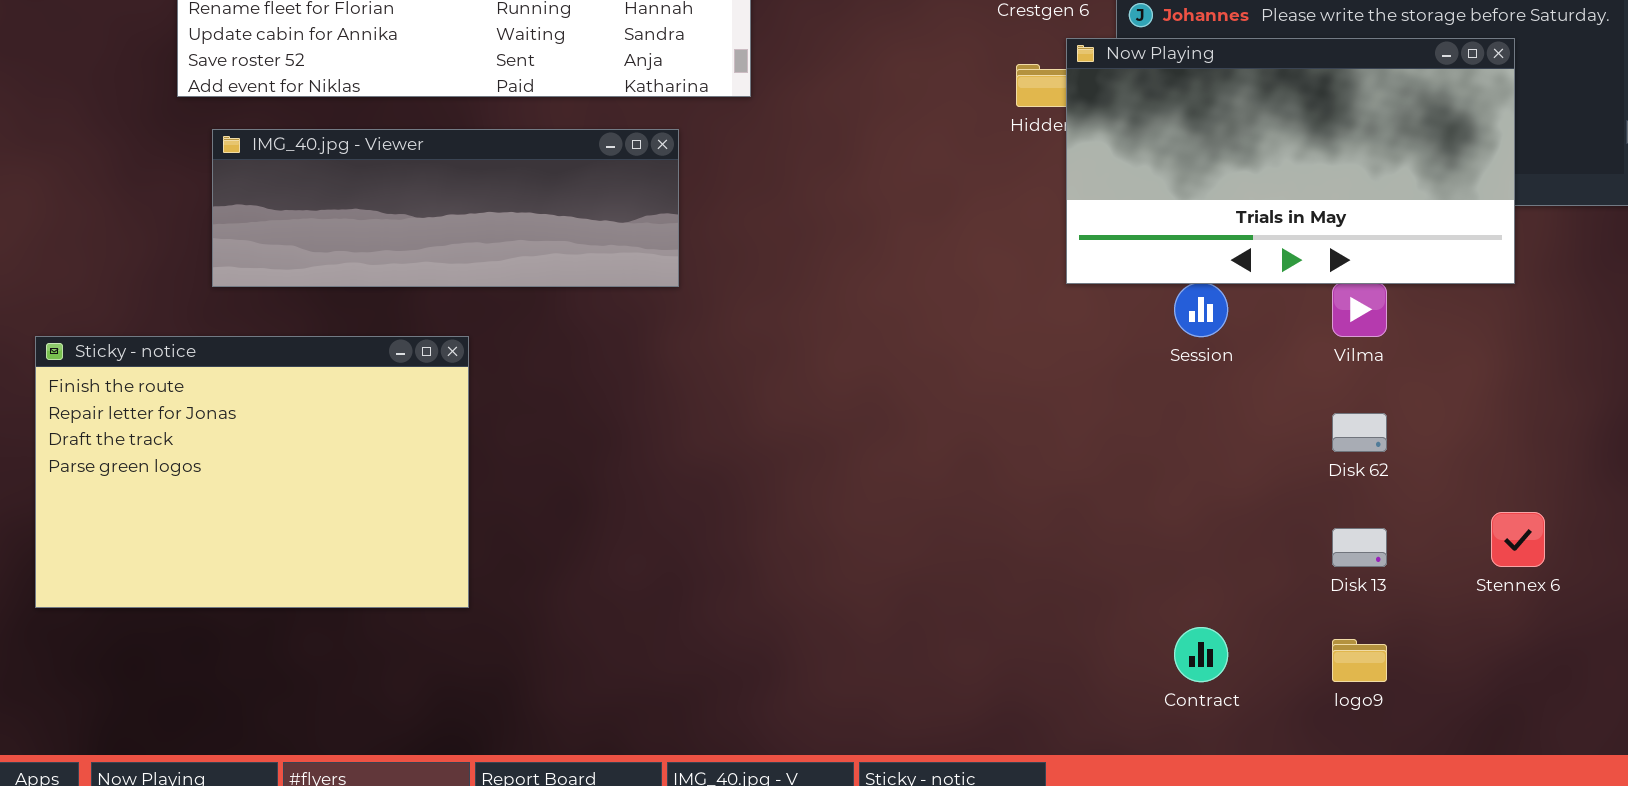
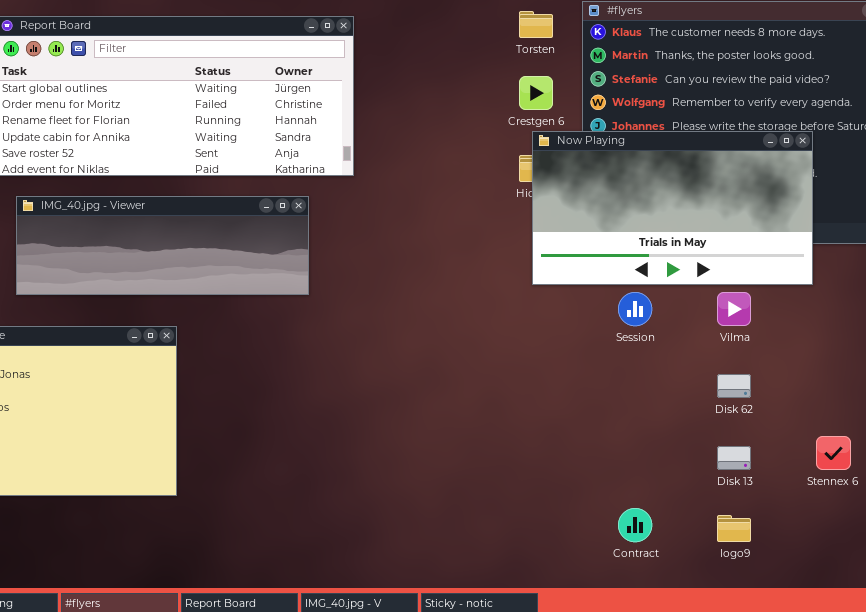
Now Playing: [1066,38,1515,284] -> [532,131,813,285], moved

